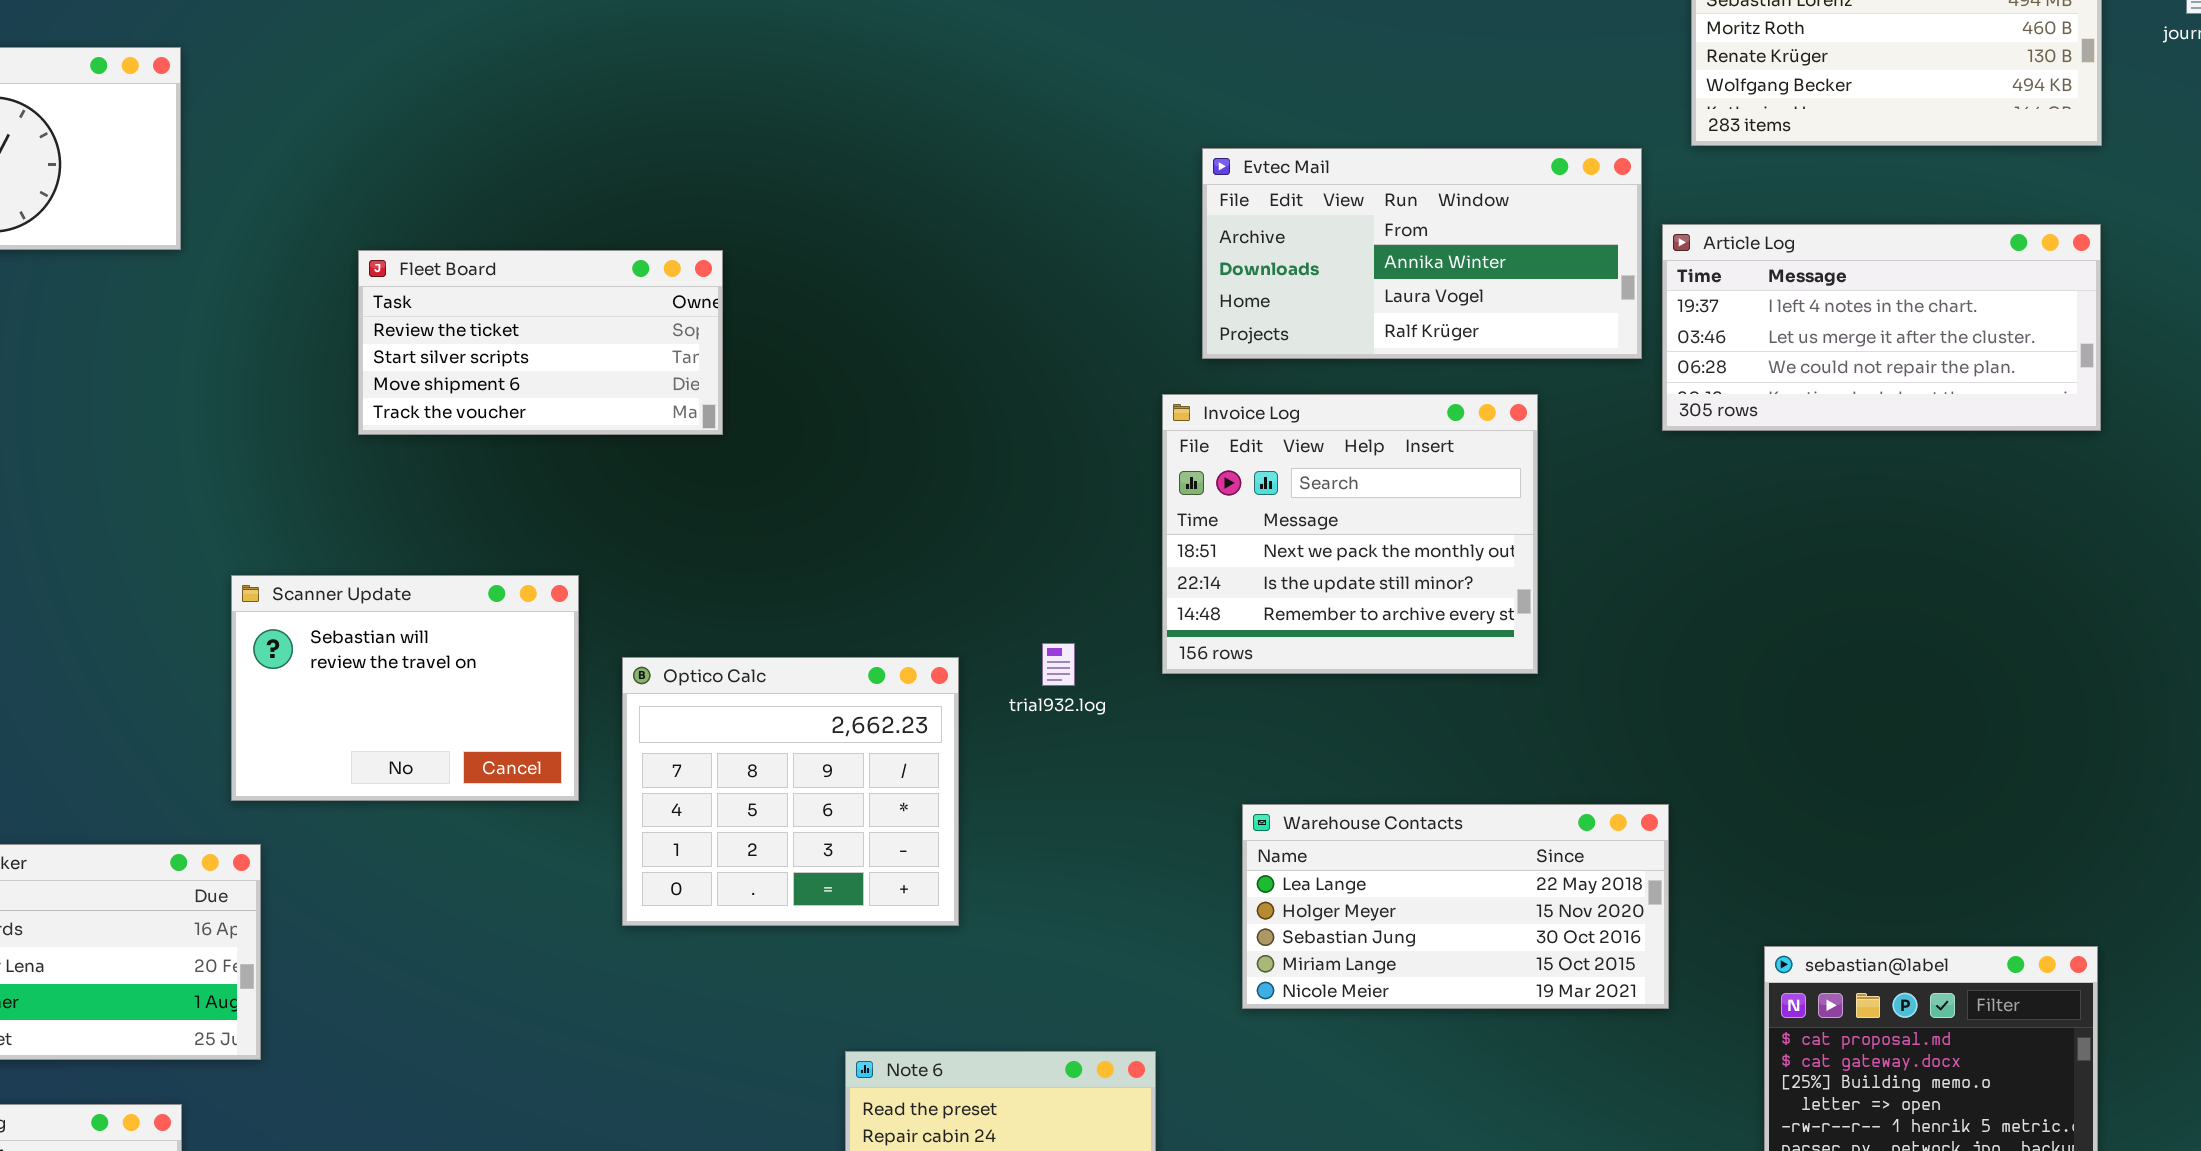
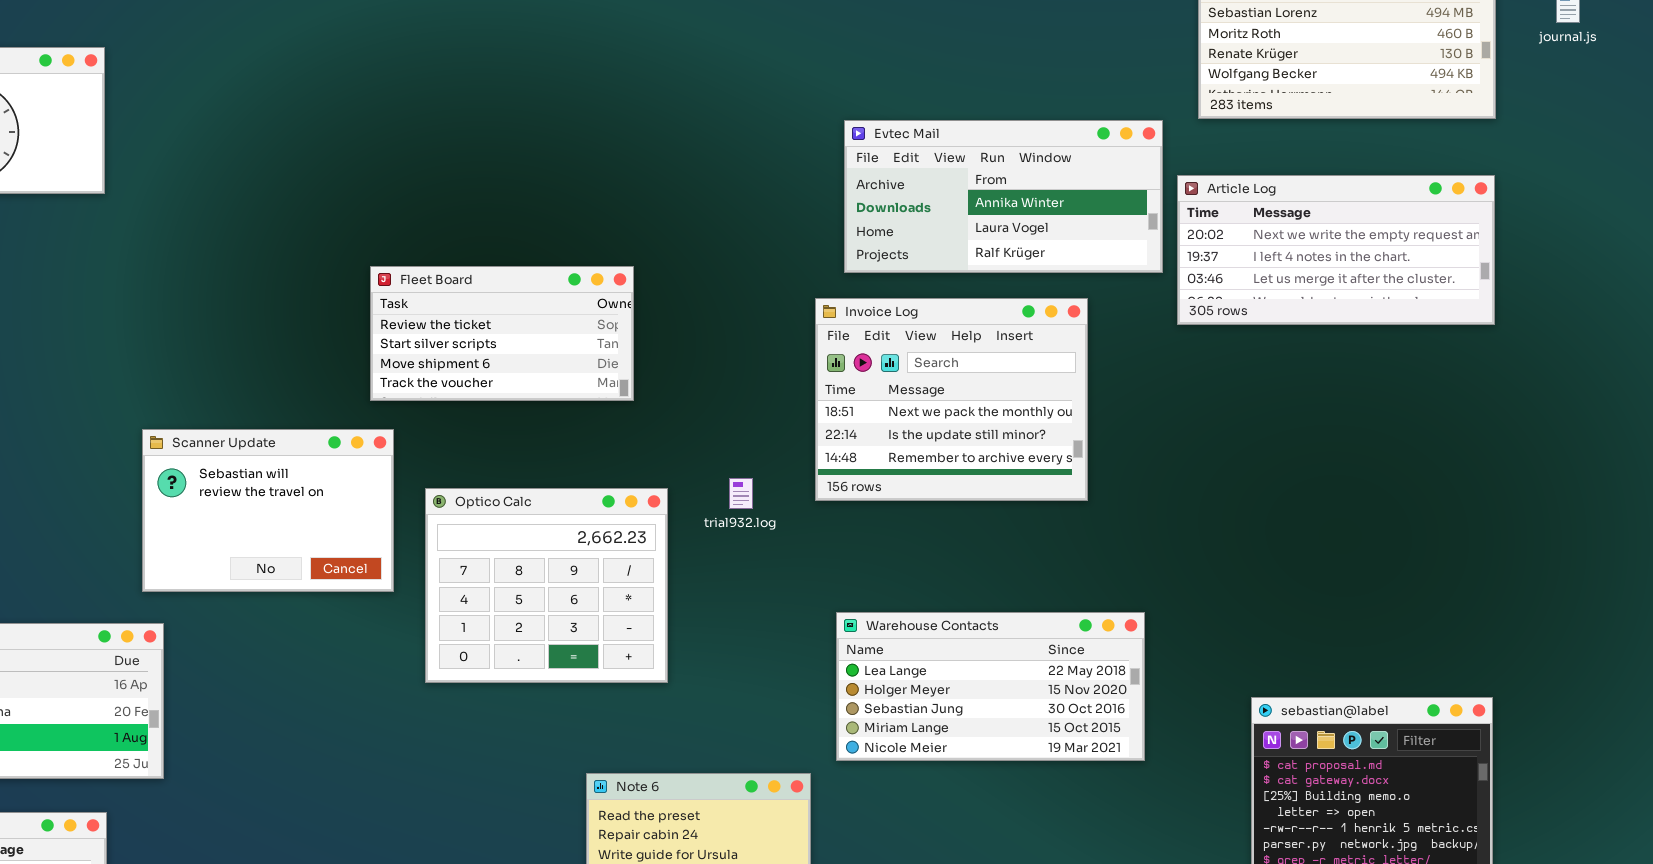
Article Log: [1662,224,2101,431] -> [1177,175,1495,325], scrolled up 1 row
Fleet Board: [358,250,723,435] -> [370,266,634,401], moved
Warehouse Contacts: [1242,804,1669,1009] -> [836,612,1145,761], moved

